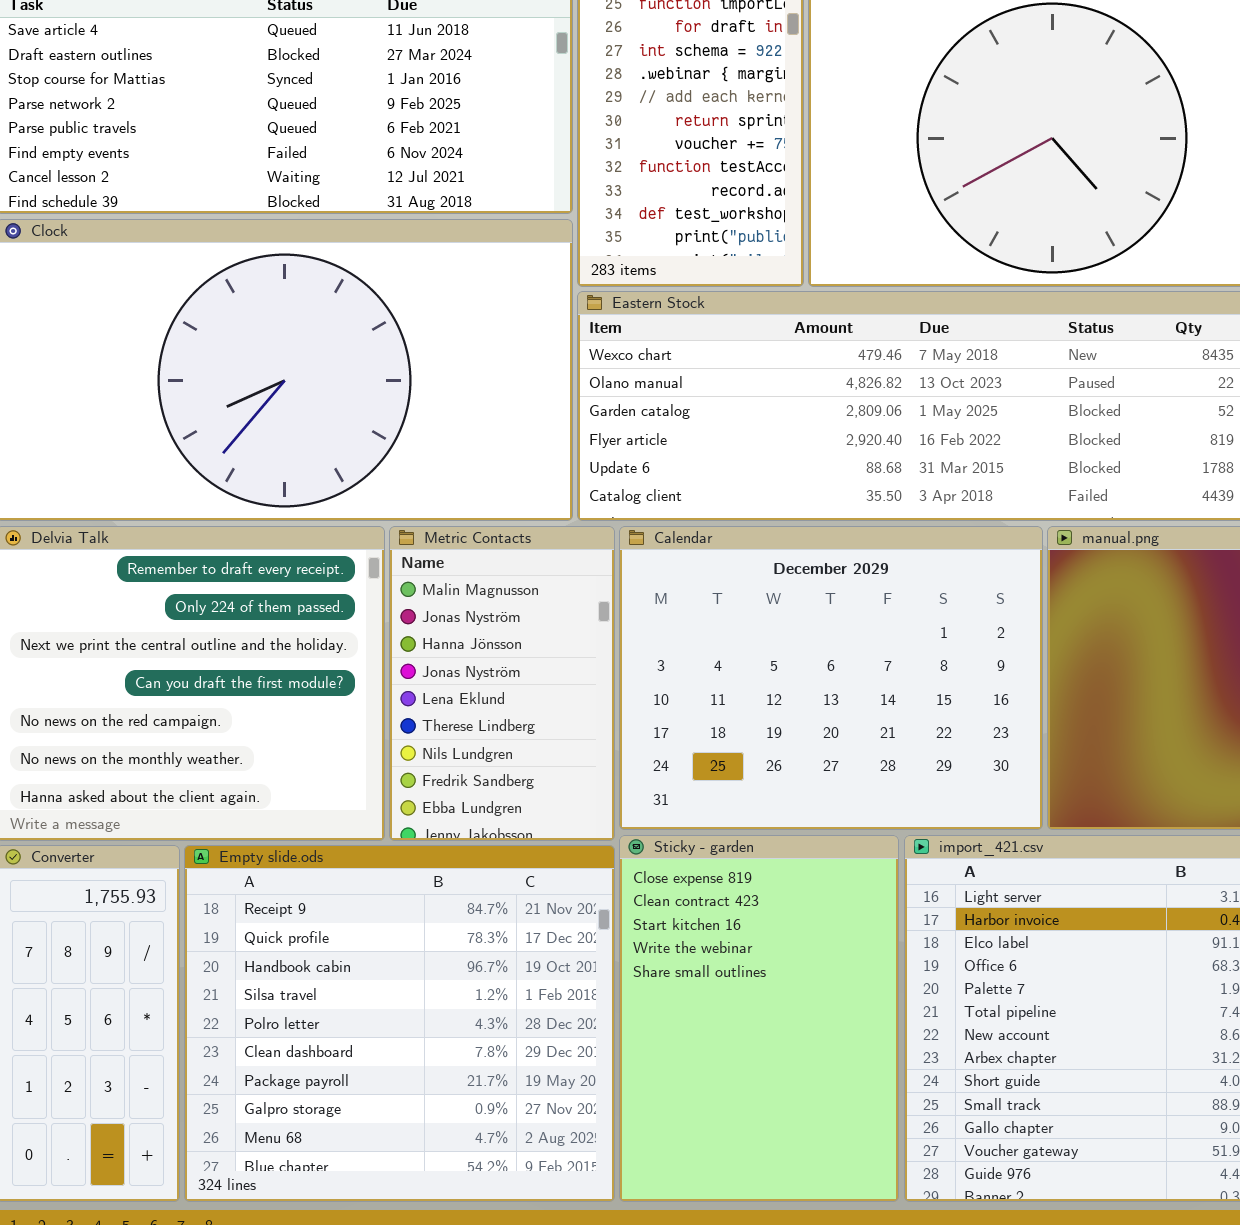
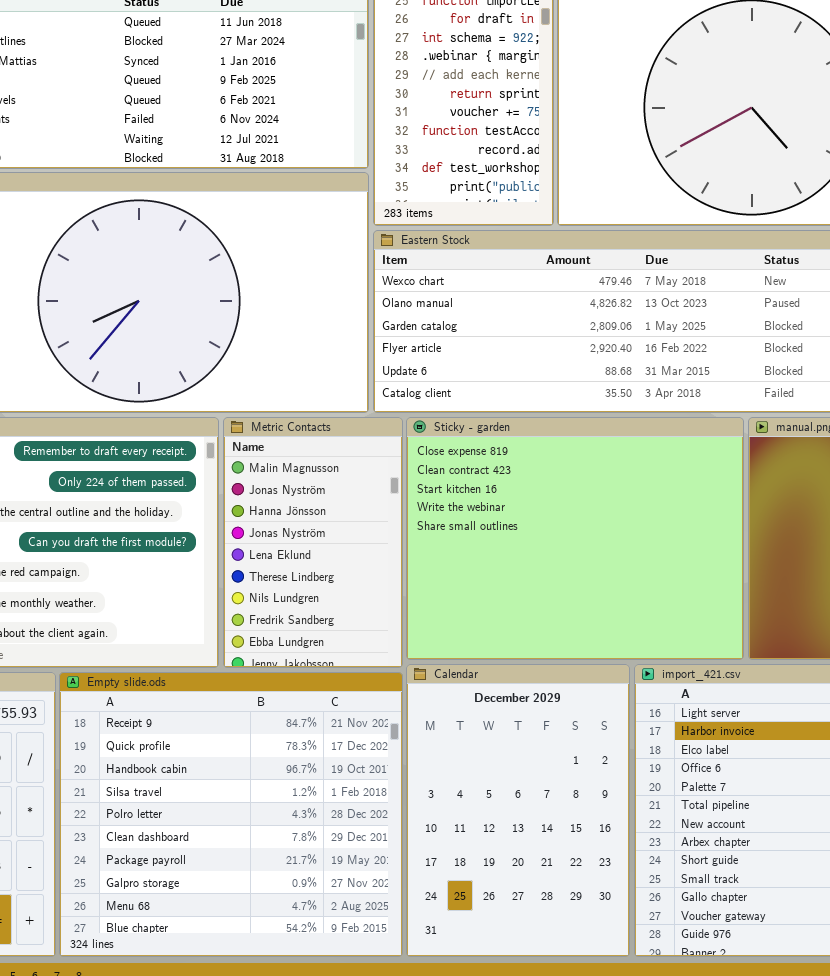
Calendar: [619,526,1043,830] -> [406,664,630,957], moved, resized
Sticky - garden: [619,835,899,1202] -> [406,417,744,660], moved, resized

